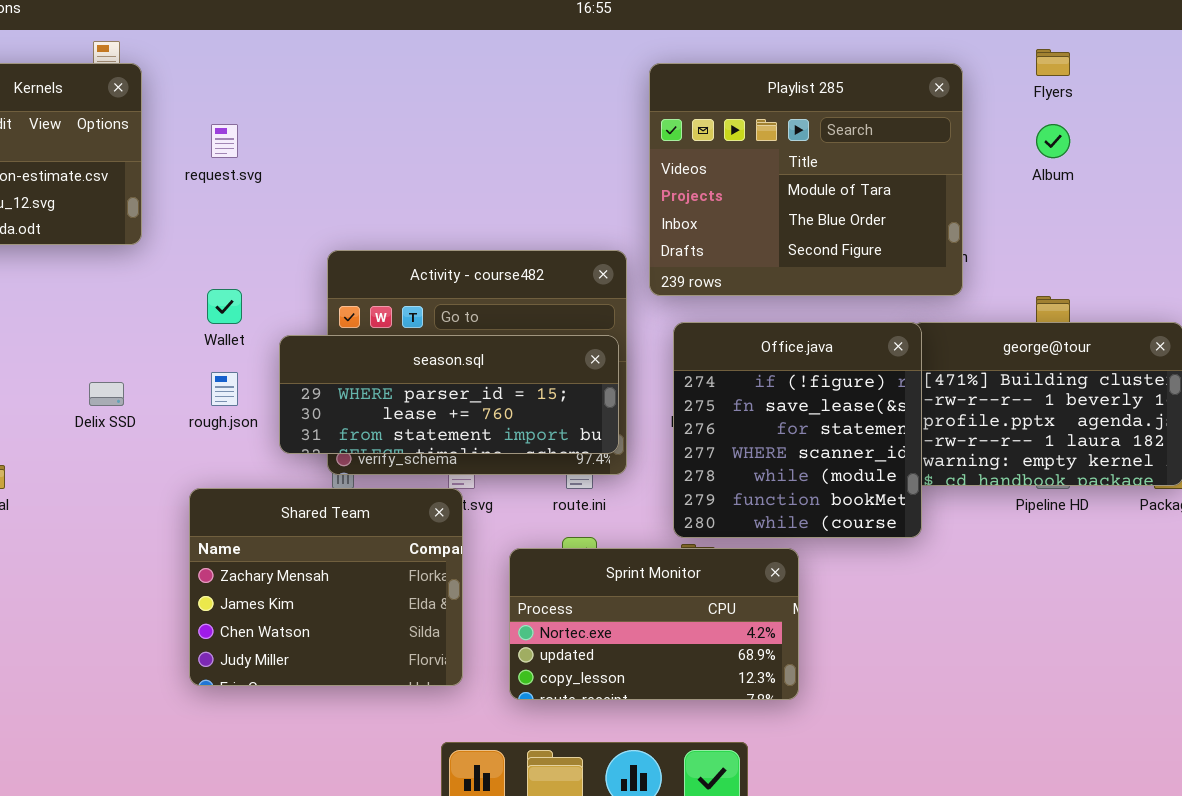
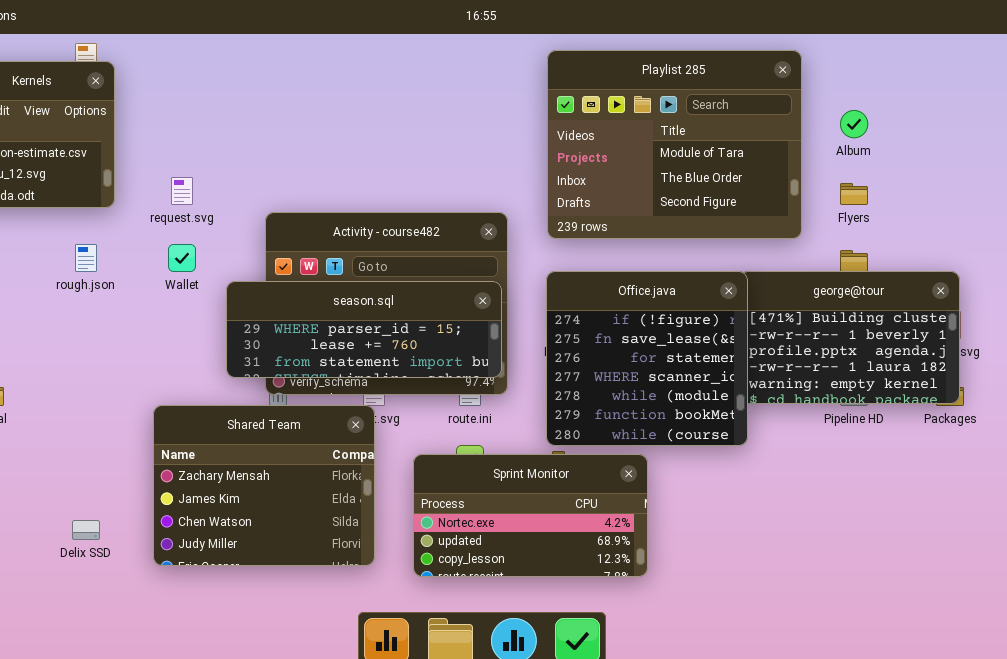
Flyers: [1036,49,1070,76] -> [840,183,868,205], moved
Playlist 285: [649,63,963,296] -> [547,50,802,239], moved
request.svg: [211,124,238,158] -> [171,177,193,205], moved
rough.json: [211,372,238,406] -> [75,244,97,272], moved
Delix SSD: [89,382,124,406] -> [72,520,100,540], moved

